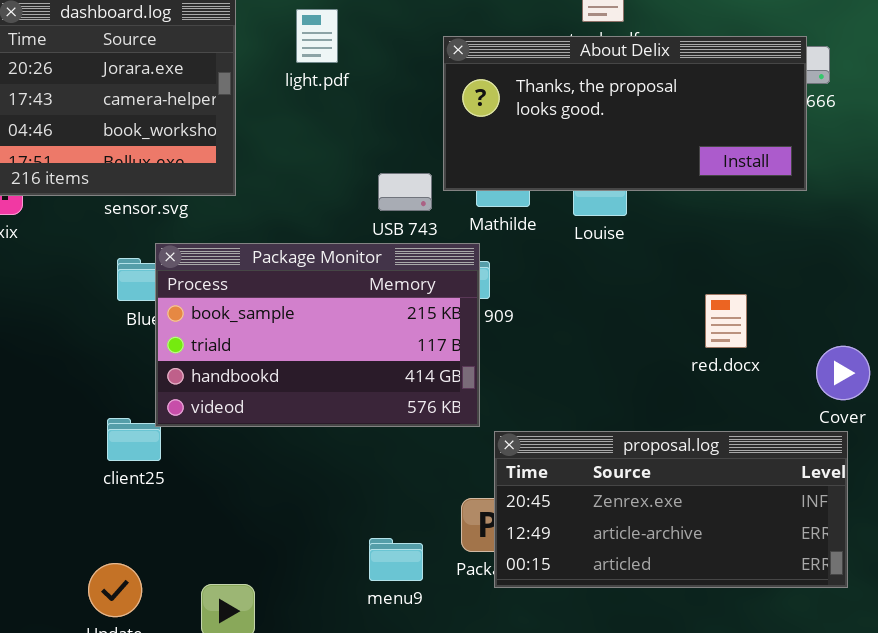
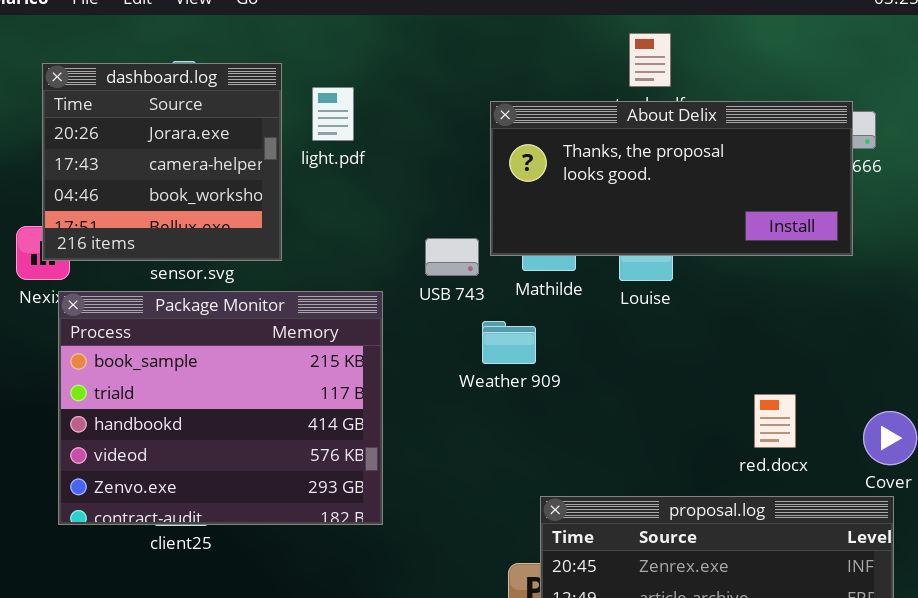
light.pdf: [296,9,338,63] -> [312,87,354,141], moved
Package Monitor: [155,243,480,427] -> [58,291,383,525], moved, resized
red.docx: [705,294,747,348] -> [754,394,796,448], moved

